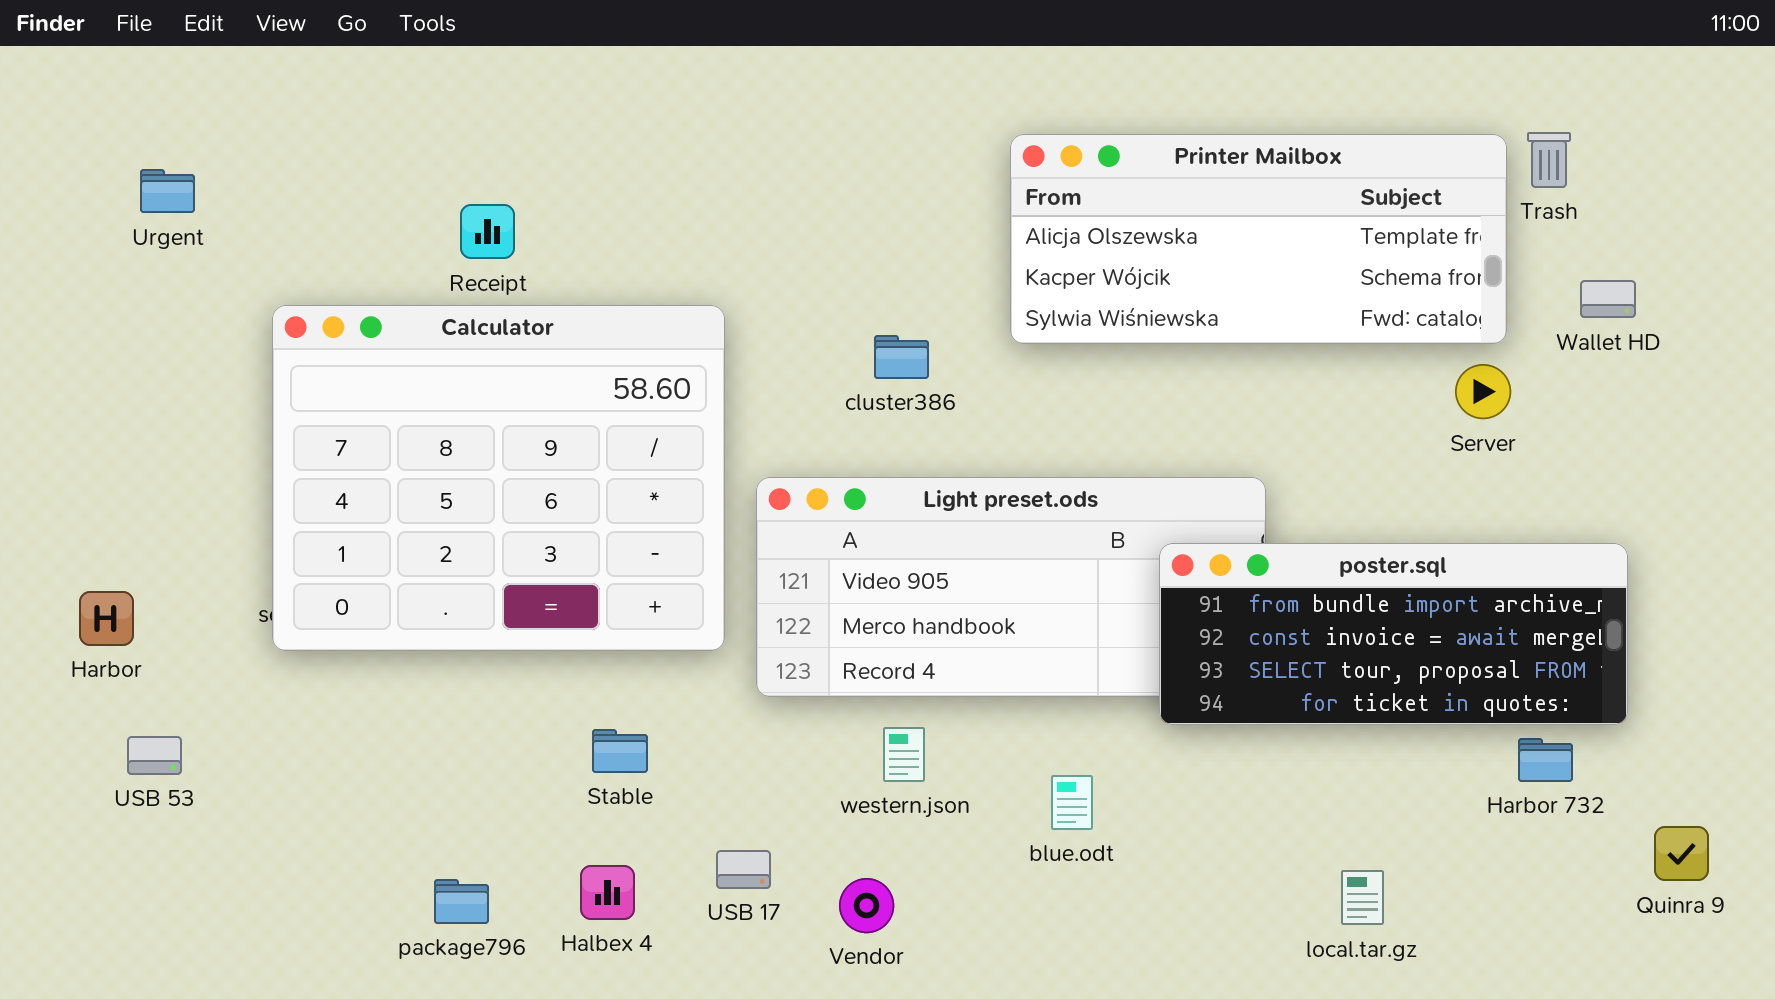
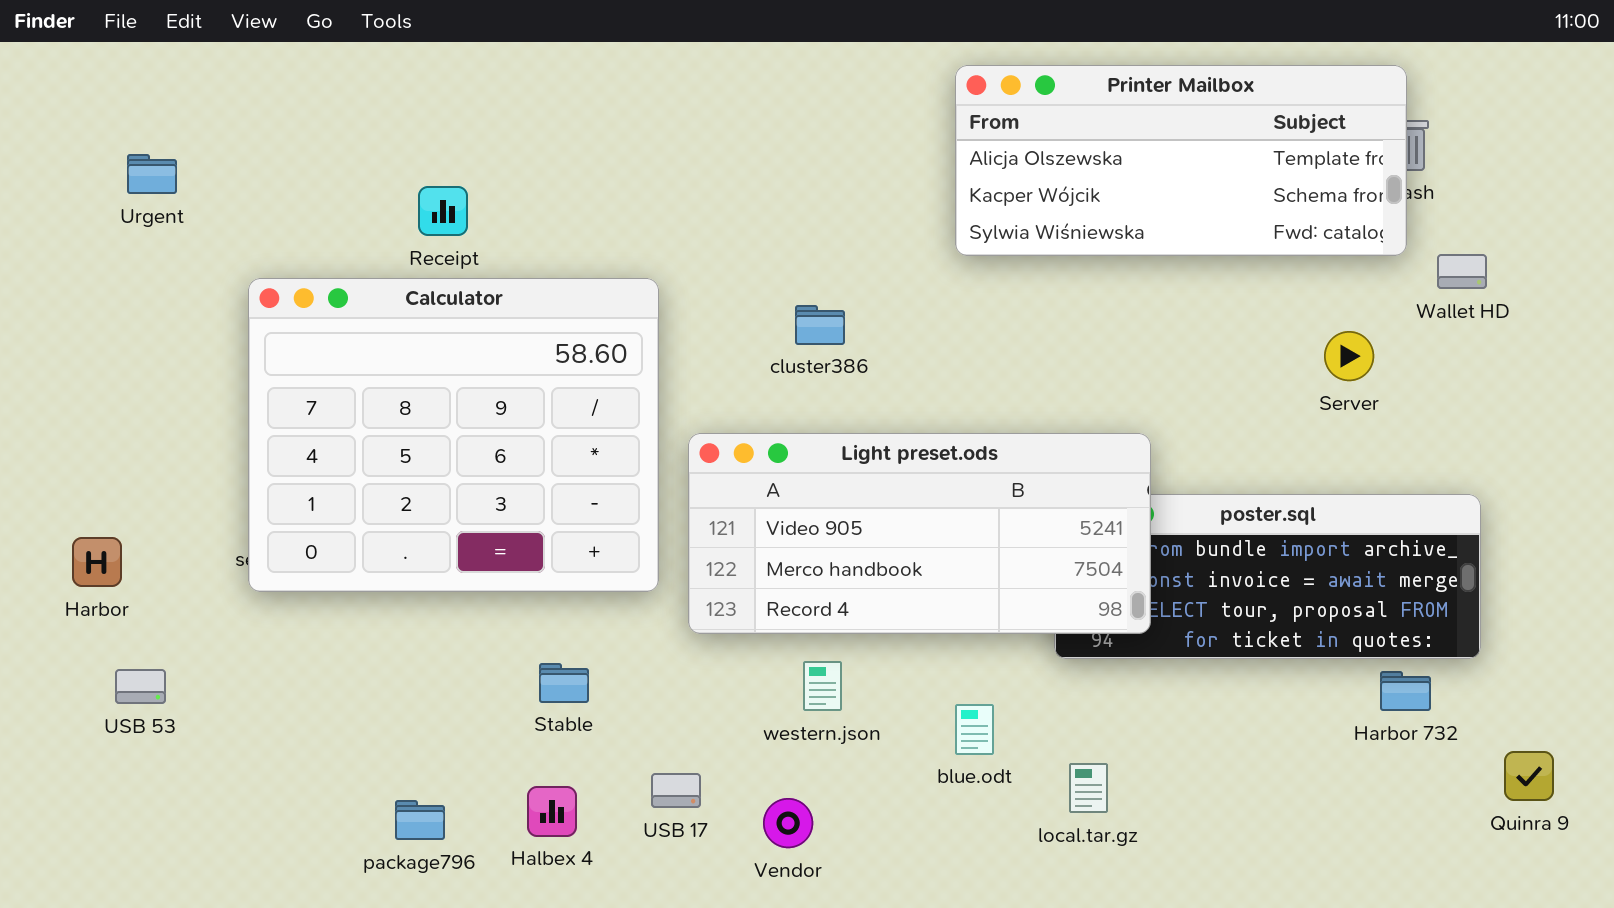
Printer Mailbox: [1010,134,1507,344] -> [955,65,1407,256], moved
Light preset.ods: [756,477,1266,697] -> [688,433,1151,634], raised
local.tar.gz: [1341,870,1384,925] -> [1069,763,1108,813], moved

